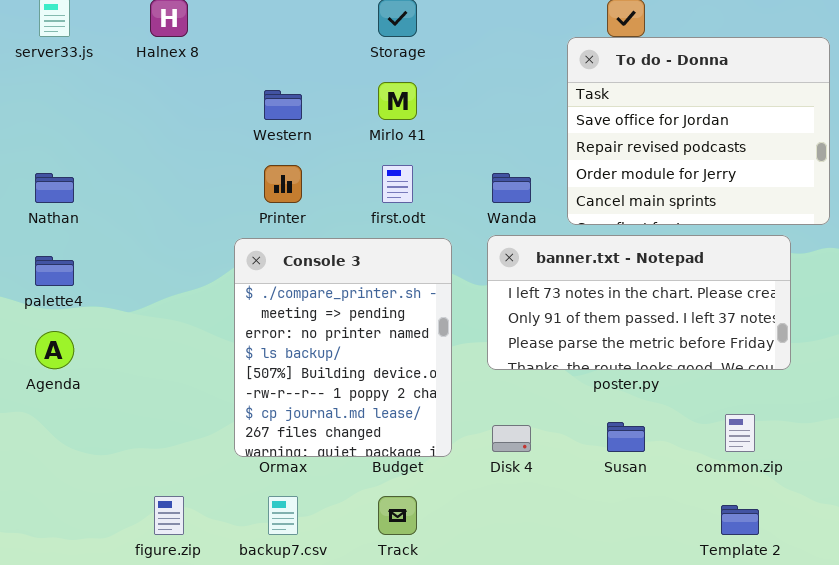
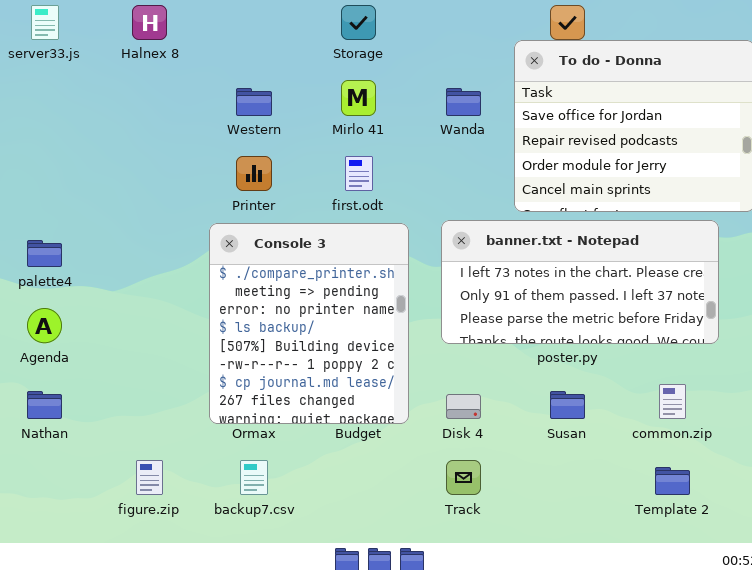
Nathan: [35,173,74,203] -> [27,391,62,419], moved
Wanda: [492,173,531,203] -> [446,88,481,116], moved
Track: [378,496,417,535] -> [446,460,481,495], moved

